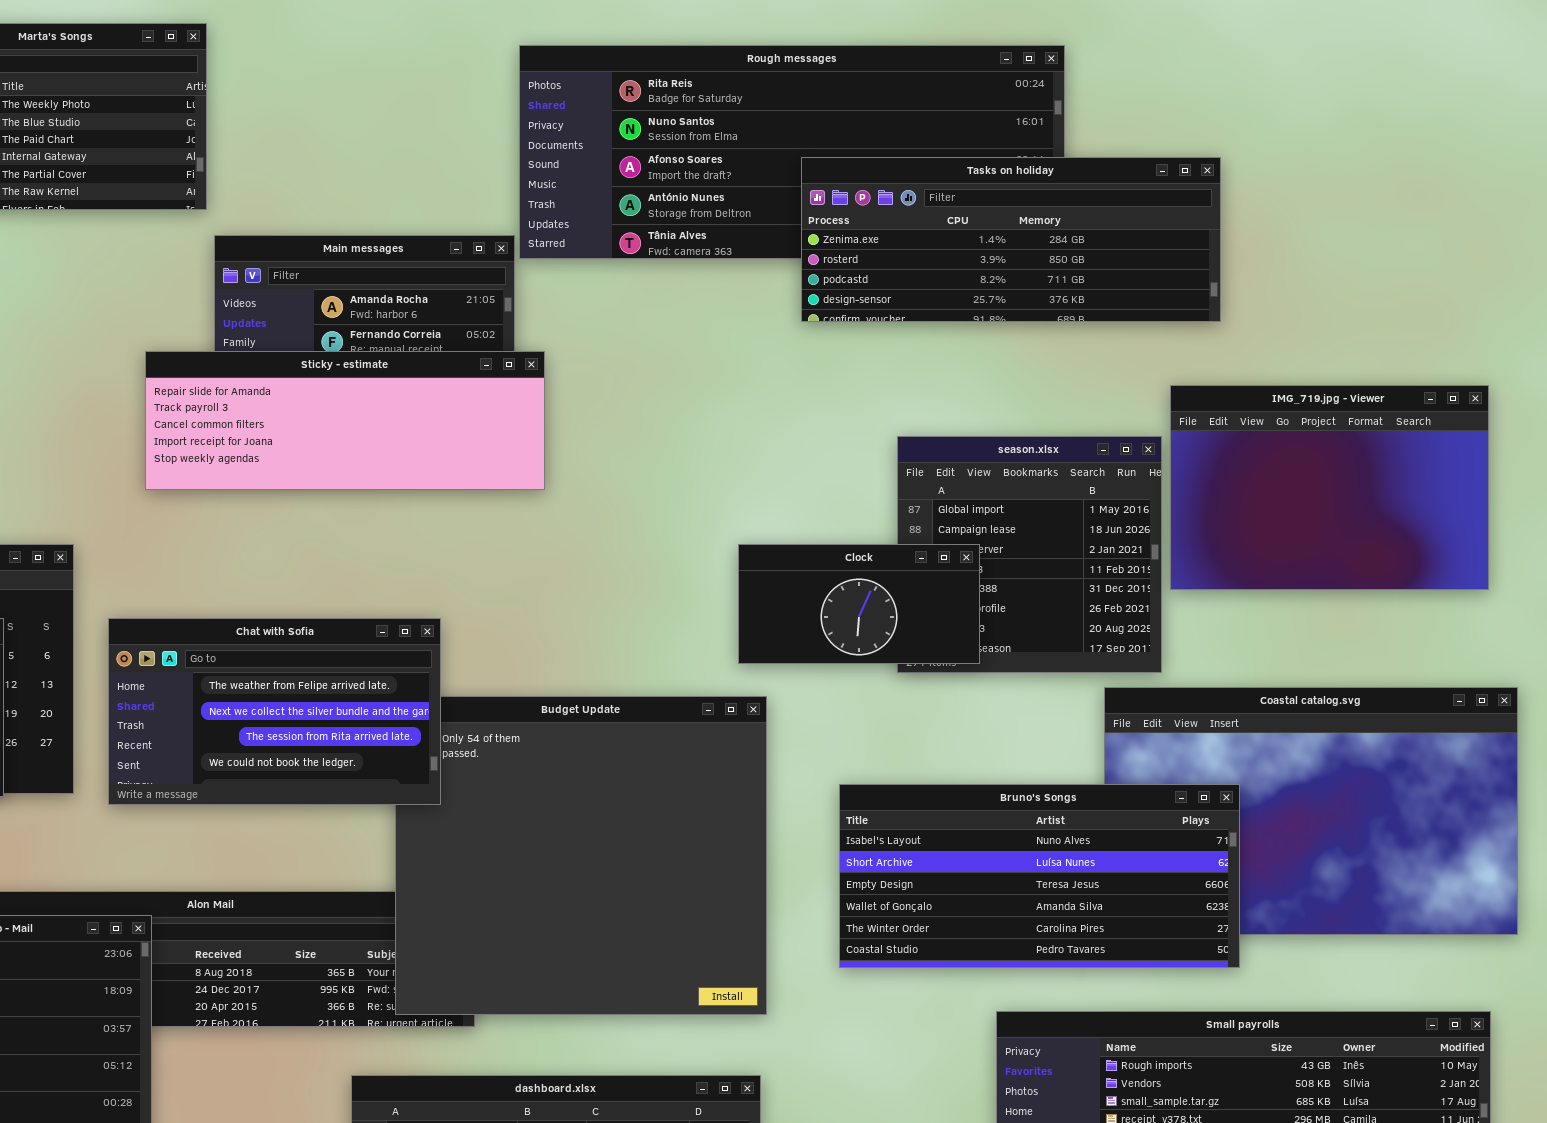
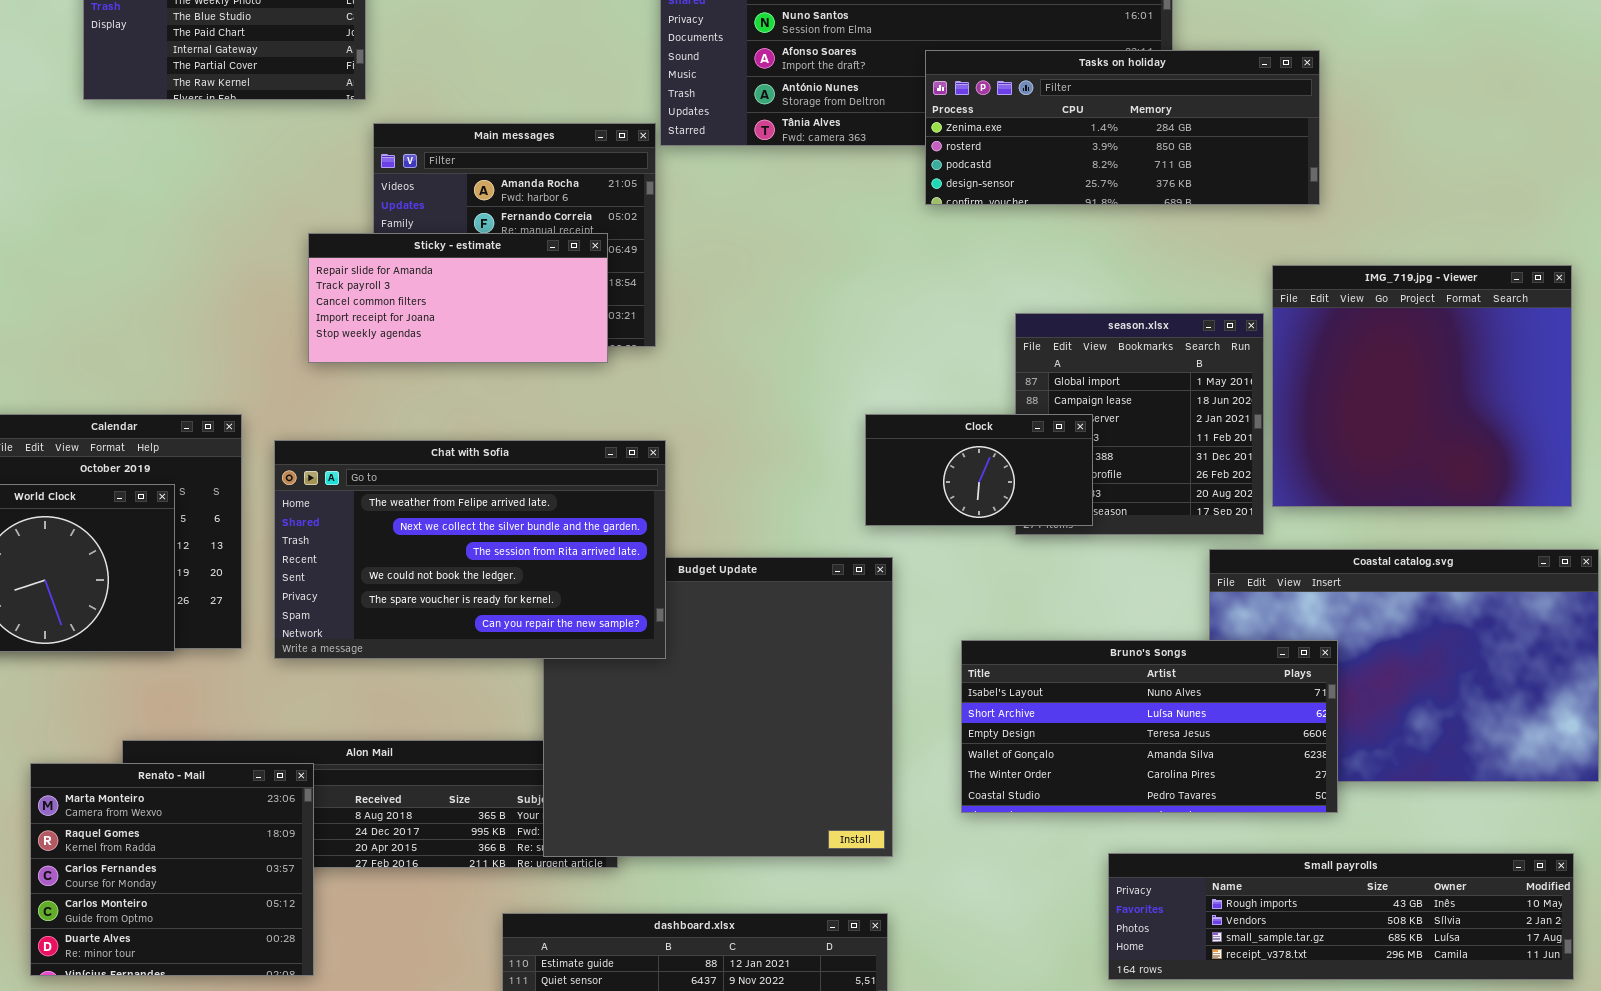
Sticky - estimate: [145,351,545,490] -> [308,233,608,363], resized
IMG_719.jpg - Viewer: [1170,385,1489,590] -> [1272,265,1572,507], resized
Chat with Sofia: [108,618,441,805] -> [274,440,666,659], resized

